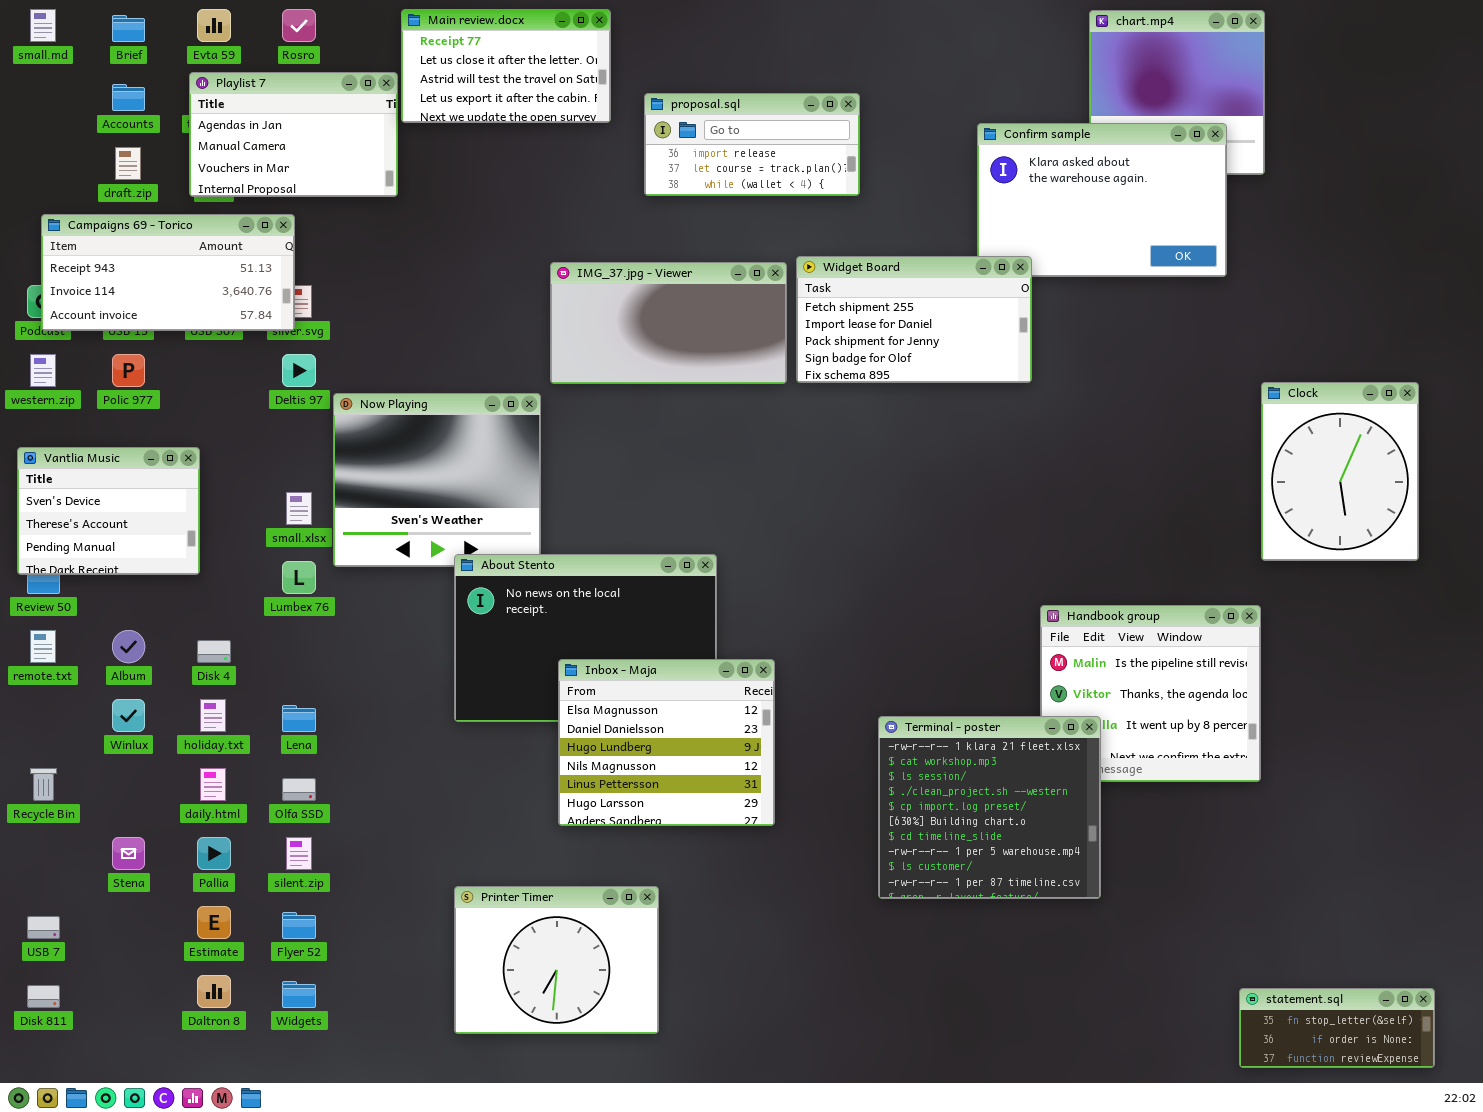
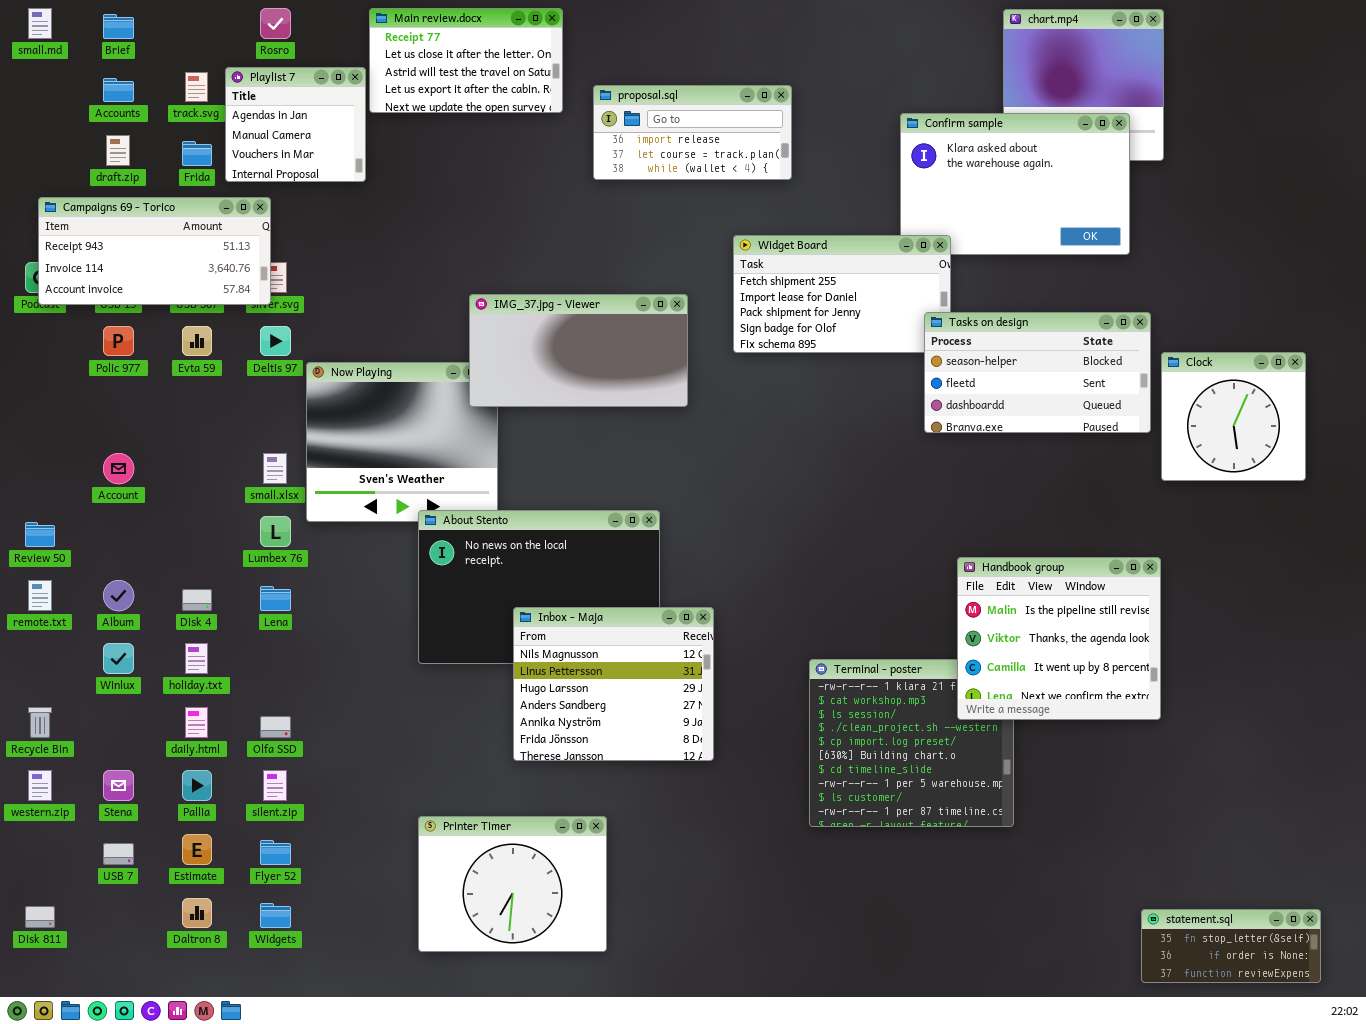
Evta 59: [197,9,231,42] -> [182,326,212,356], moved
Playlist 7: [189,72,398,197] -> [225,67,366,182], resized
IMG_37.jpg - Viewer: [550,262,787,384] -> [469,294,688,407], moved
Tasks on design: none -> [924,312,1151,433], opened
western.zip: [30,354,56,387] -> [28,770,52,801], moved
Clock: [1261,382,1419,561] -> [1161,352,1306,481], resized
Vantlia Music: [17,447,200,575] -> none, closed
Handbook group: [1040,605,1261,782] -> [957,557,1161,720], raised
Inbox - Maja: [558,659,775,826] -> [513,607,714,761], scrolled down 3 rows
Lena: [282,705,316,732] -> [260,586,291,611], moved
USB 7: [27,916,60,939] -> [103,843,134,865], moved

